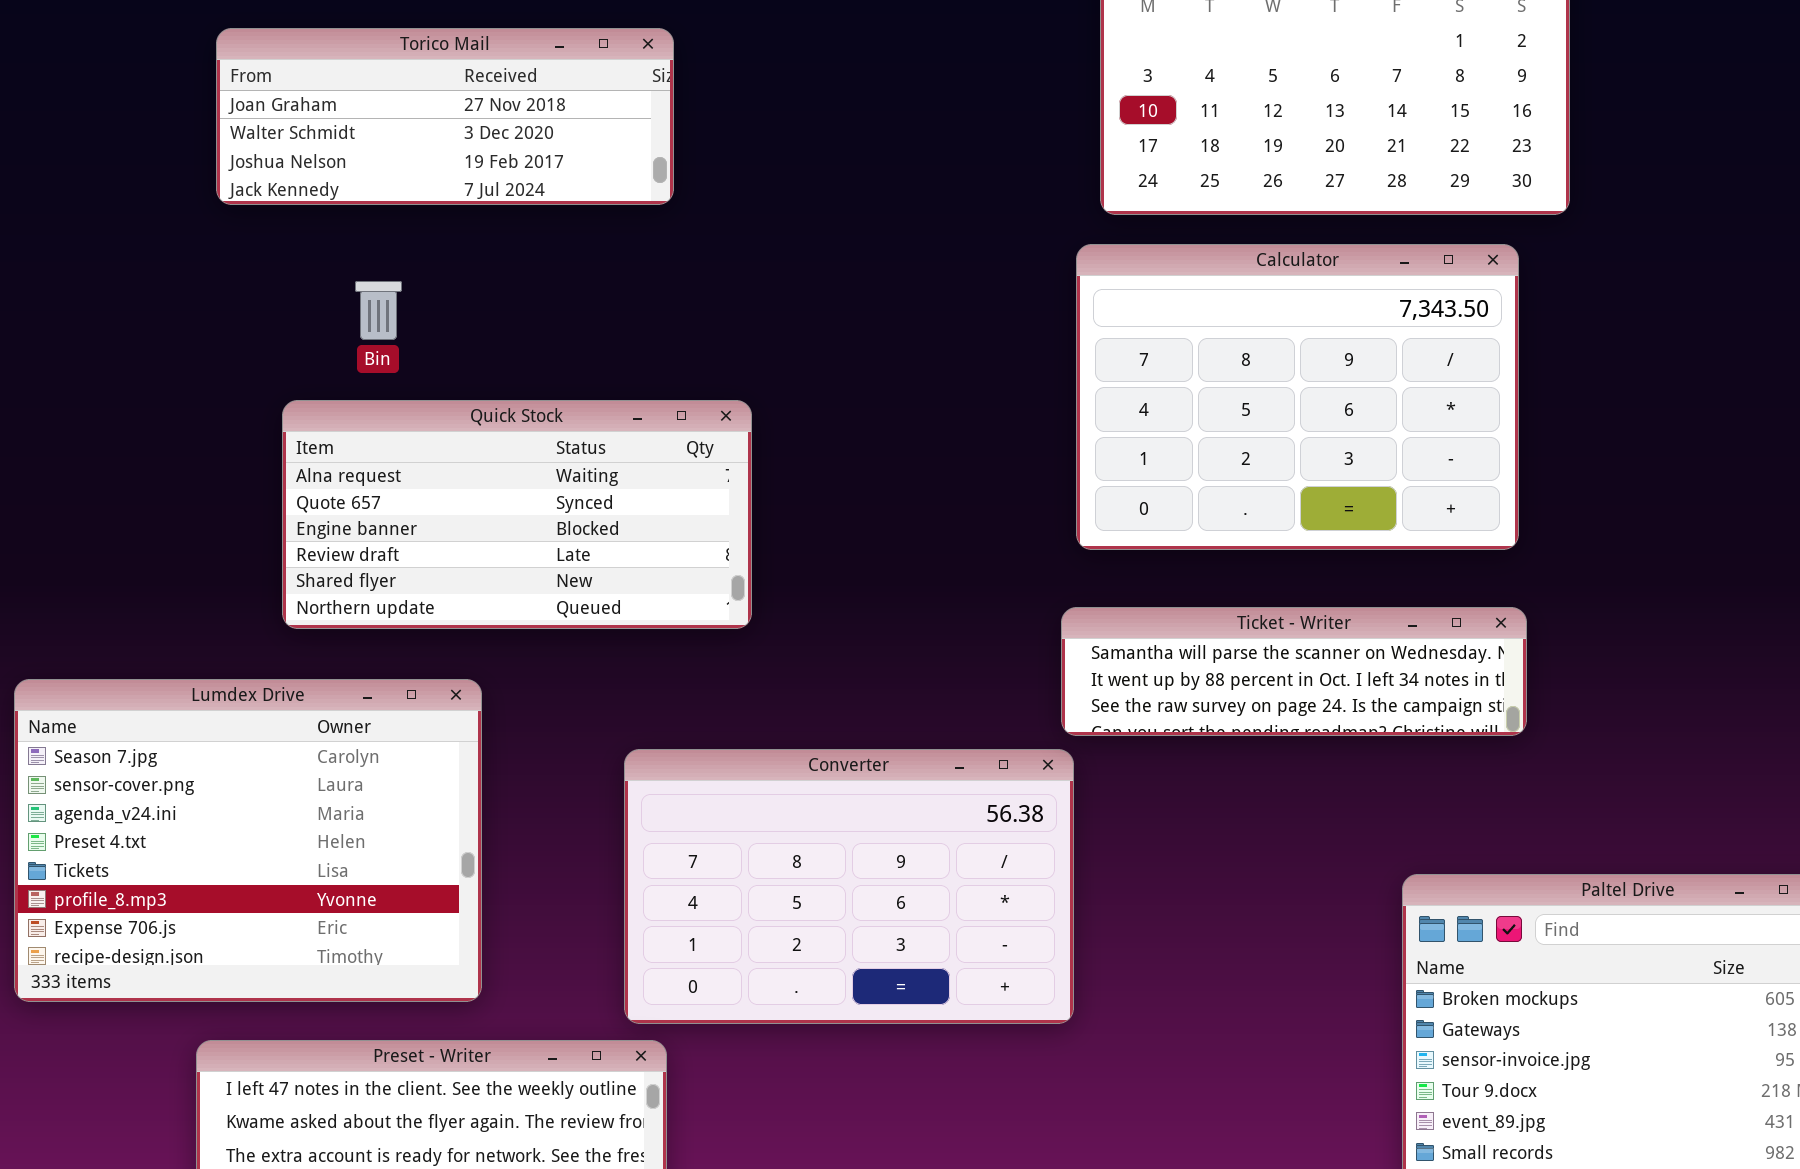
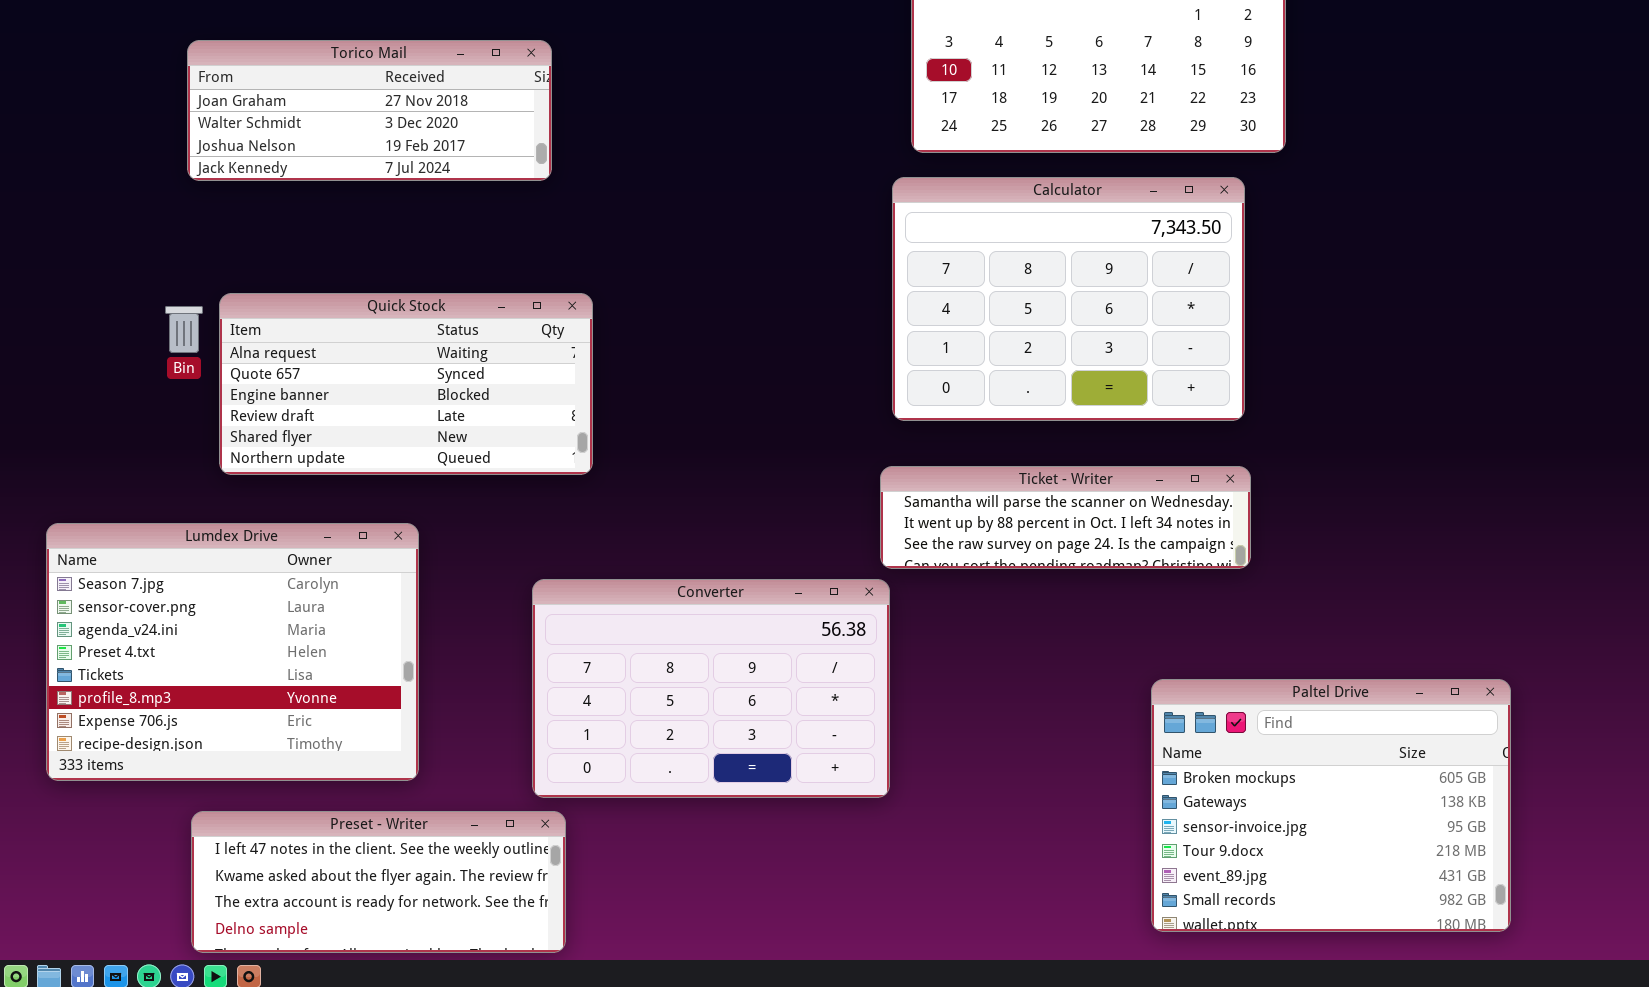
Torico Mail: [216,28,674,205] -> [187,40,552,181], moved
Bin: [355,281,402,340] -> [165,306,203,353], moved
Quick Stock: [282,400,752,629] -> [219,293,593,475], moved

